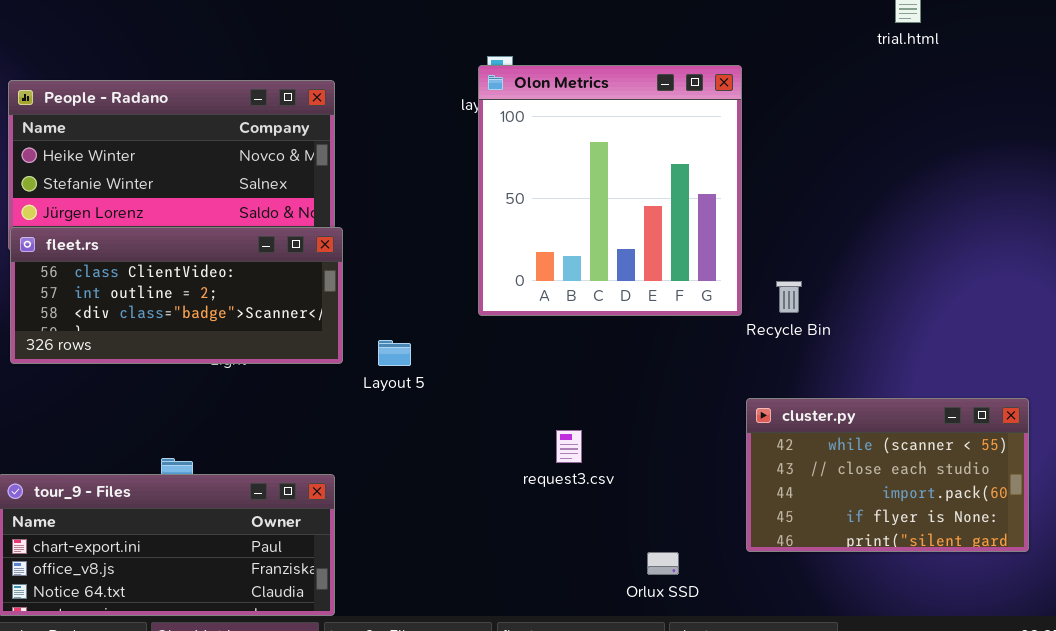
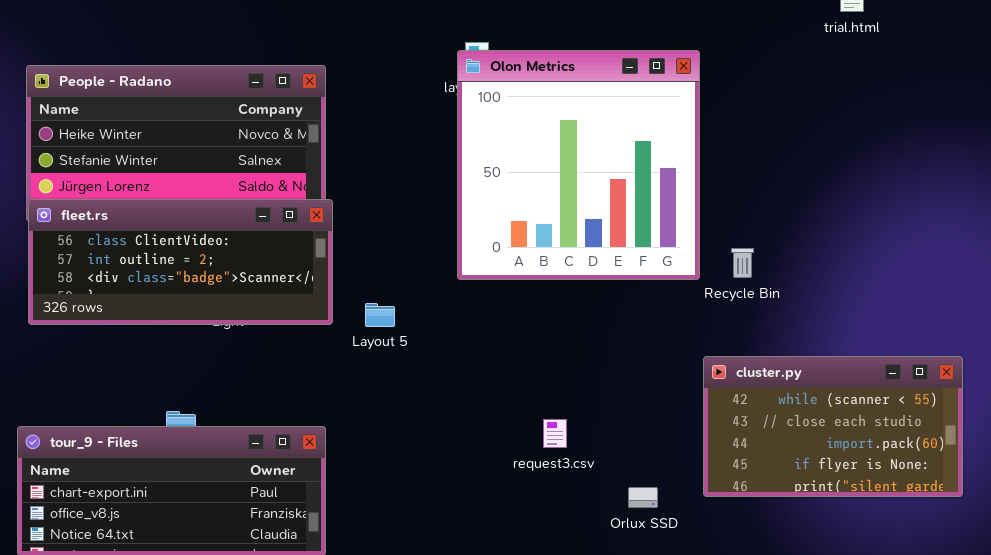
request3.csv: [556,430,582,463] -> [543,419,567,448], moved
Orlux SSD: [647,552,679,575] -> [628,487,658,508], moved

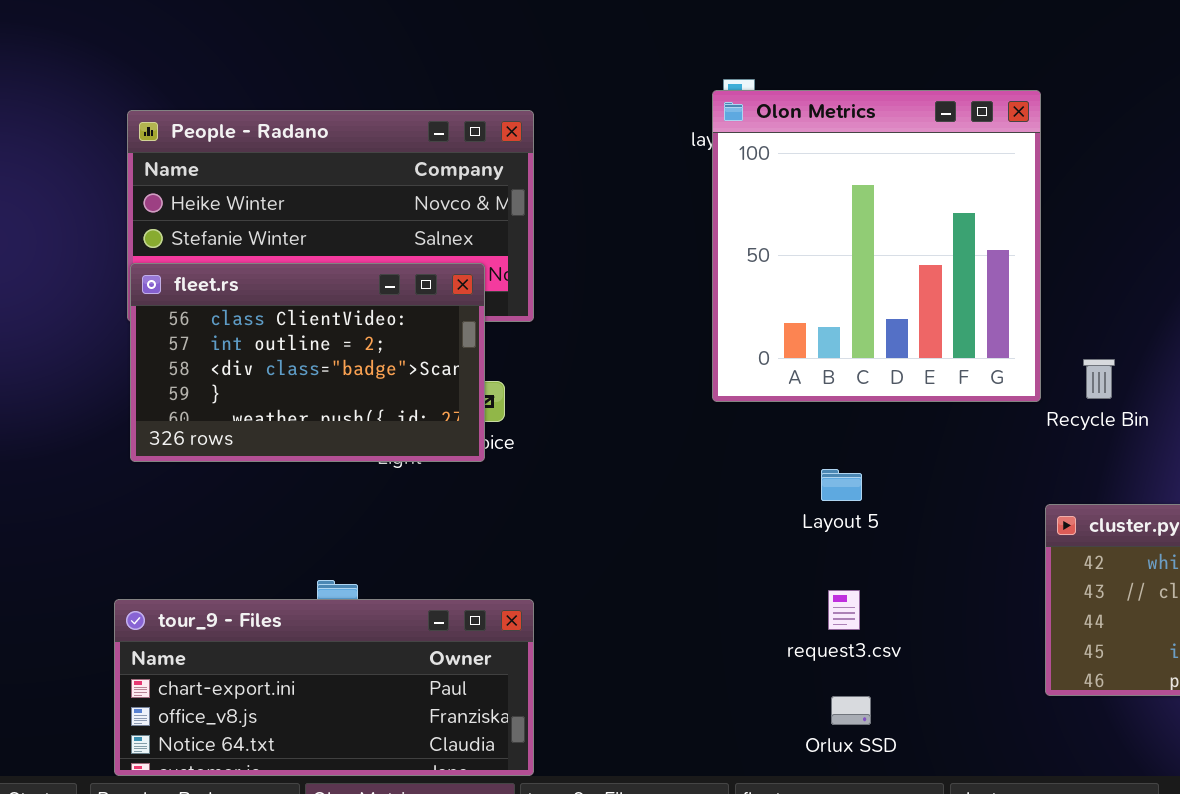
fleet.rs: [28,199,333,325] -> [130,263,485,462], resized
Layout 5: [365,303,395,327] -> [821,469,862,501], moved
Orlux SSD: [628,487,658,508] -> [831,696,871,725], moved

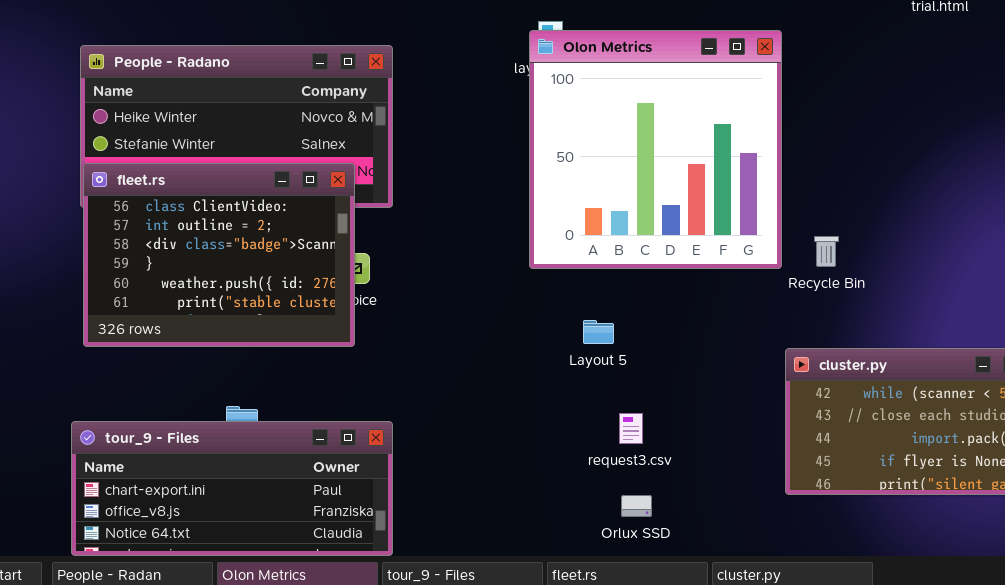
fleet.rs: [130,263,485,462] -> [83,163,355,347], resized
Layout 5: [821,469,862,501] -> [583,320,614,344], moved

